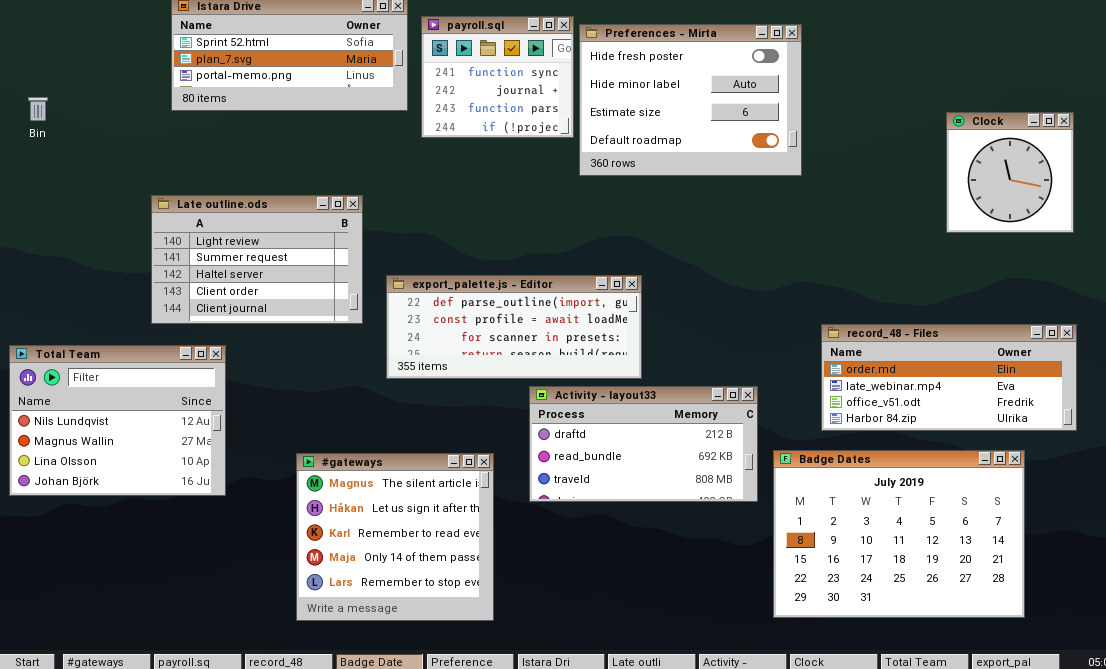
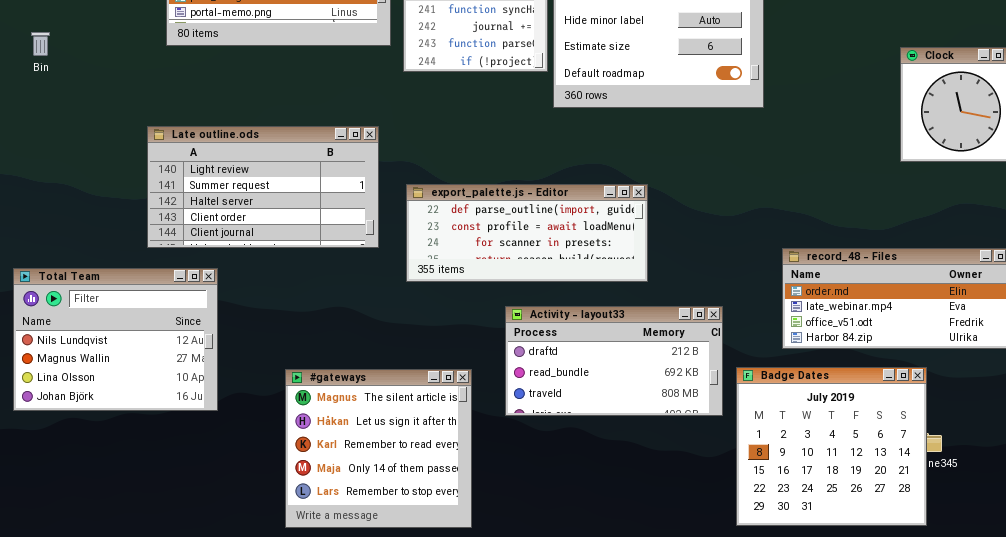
Late outline.ods: [151,195,363,324] -> [147,126,379,248], resized
export_palette.js - Editor: [386,275,642,379] -> [406,184,648,282], moved
Badge Dates: [773,450,1025,618] -> [736,367,927,526], resized

